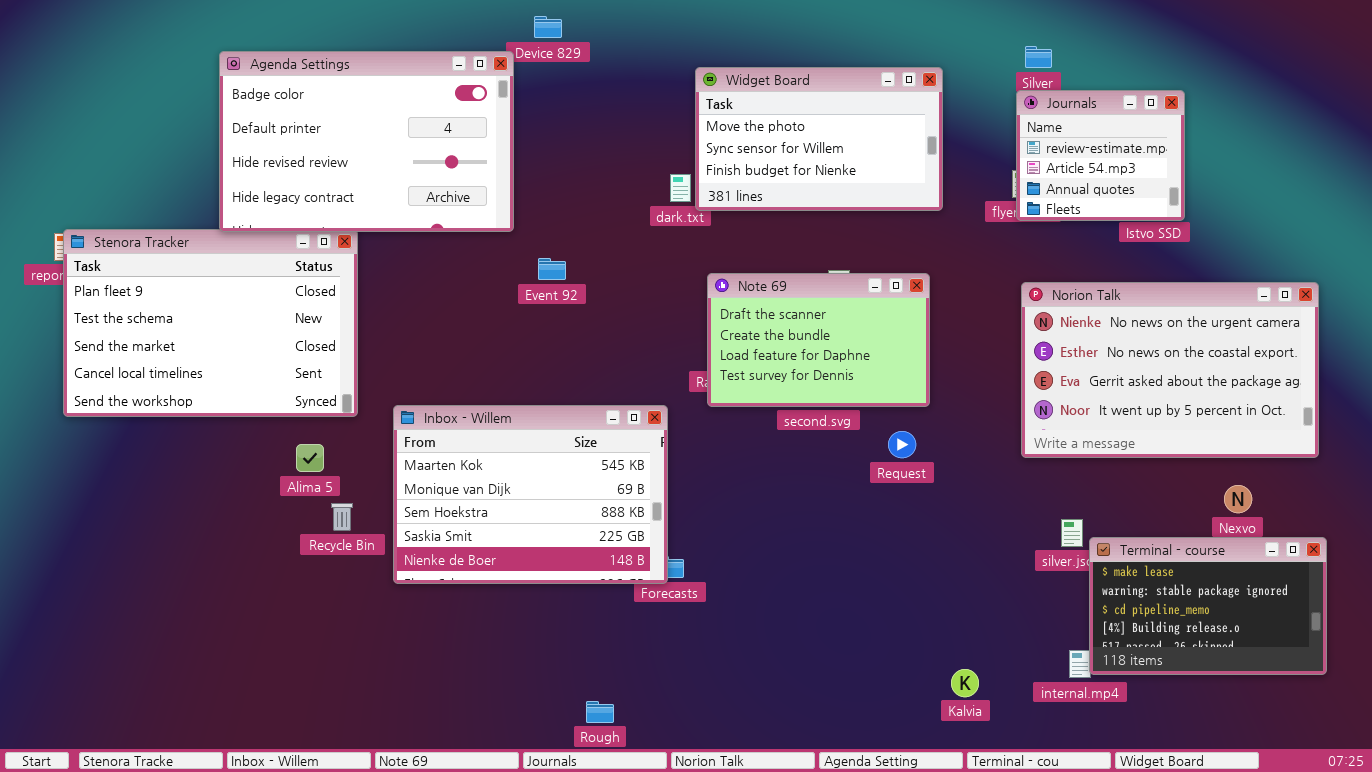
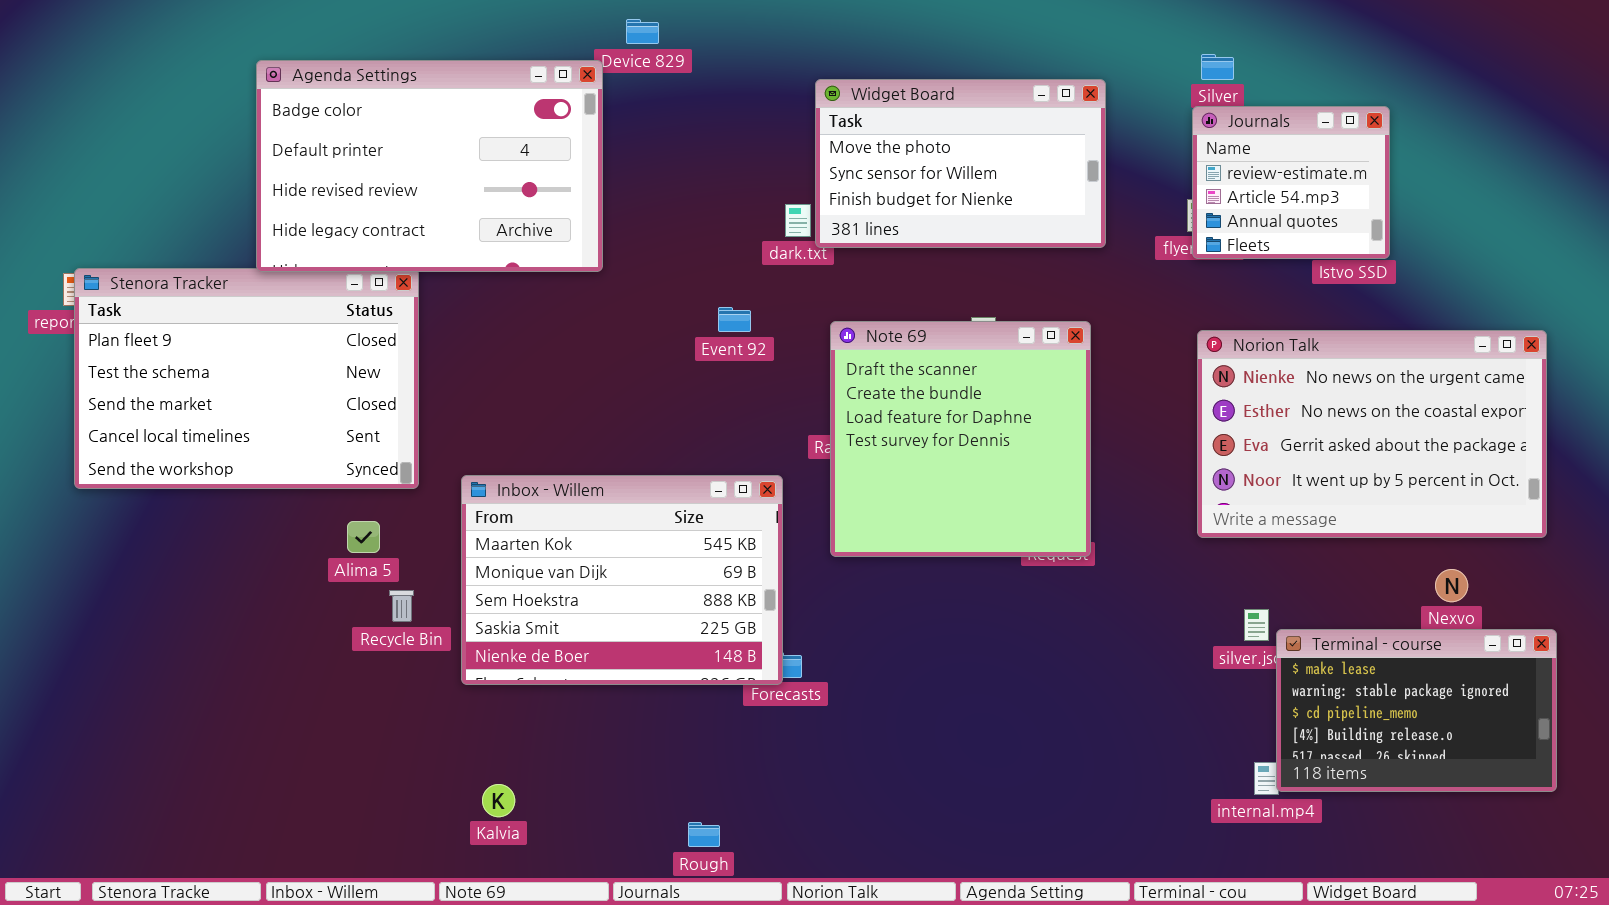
Event 92: [538,258,566,280] -> [718,307,751,332], moved
Note 69: [707,273,930,407] -> [830,321,1091,557], resized
Kalvia: [951,669,979,697] -> [482,784,515,817], moved

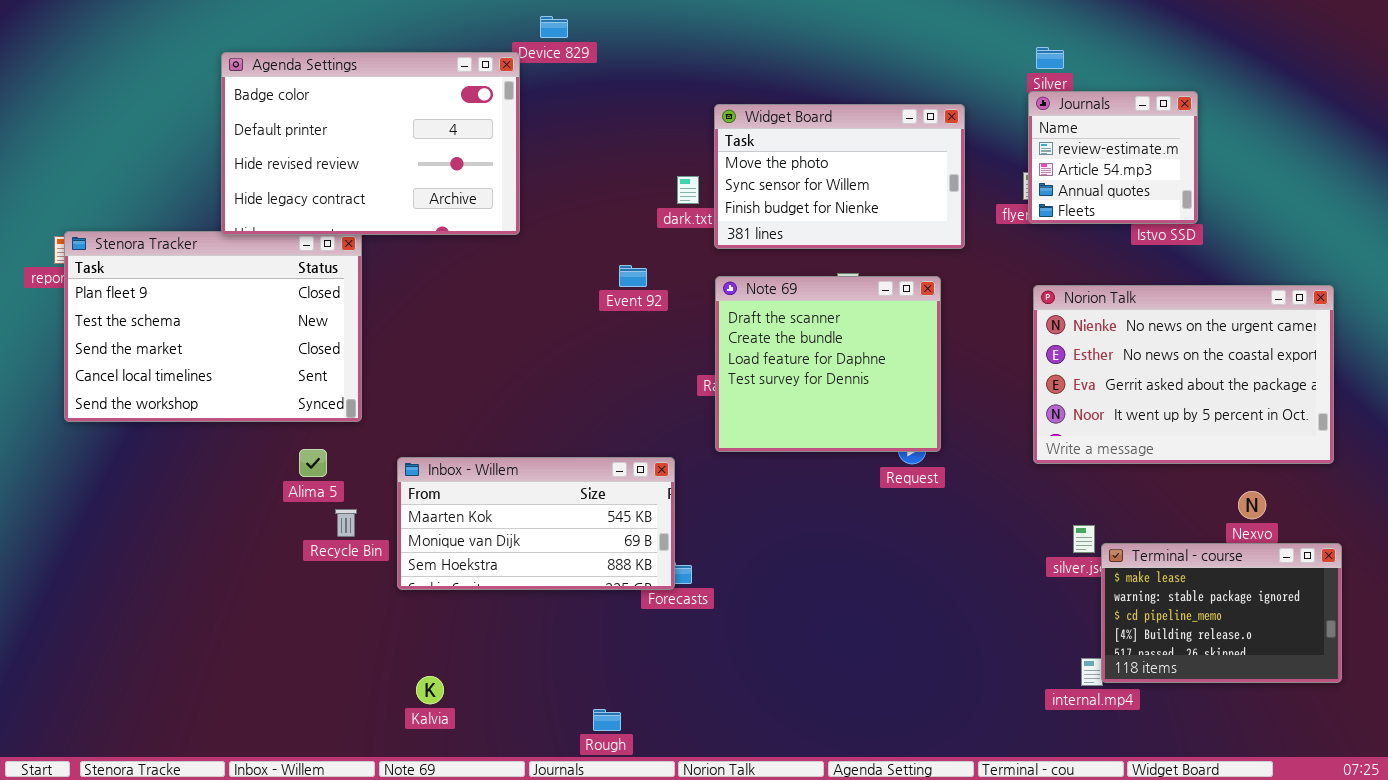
Widget Board: [815,79,1106,248] -> [714,104,965,249], moved
Note 69: [830,321,1091,557] -> [715,276,941,452], resized
Inbox - Willem: [461,475,783,685] -> [397,457,675,590], resized

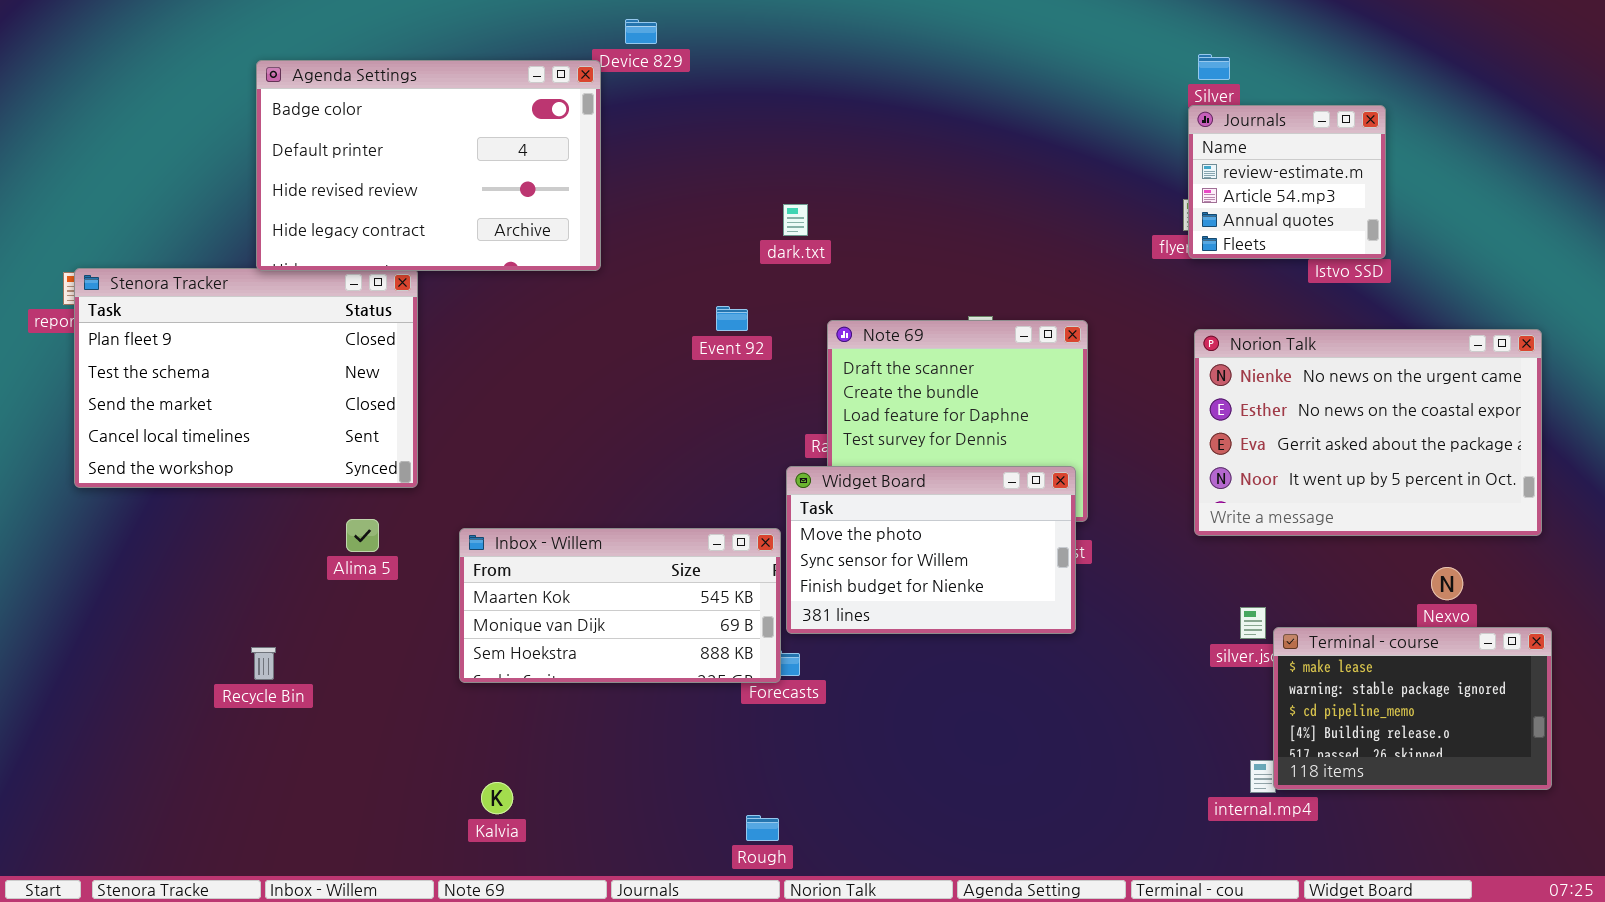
Widget Board: [714,104,965,249] -> [786,466,1076,634], moved
Recycle Bin: [335,509,357,537] -> [251,647,276,680], moved
Rough: [593,709,621,731] -> [746,815,779,841], moved

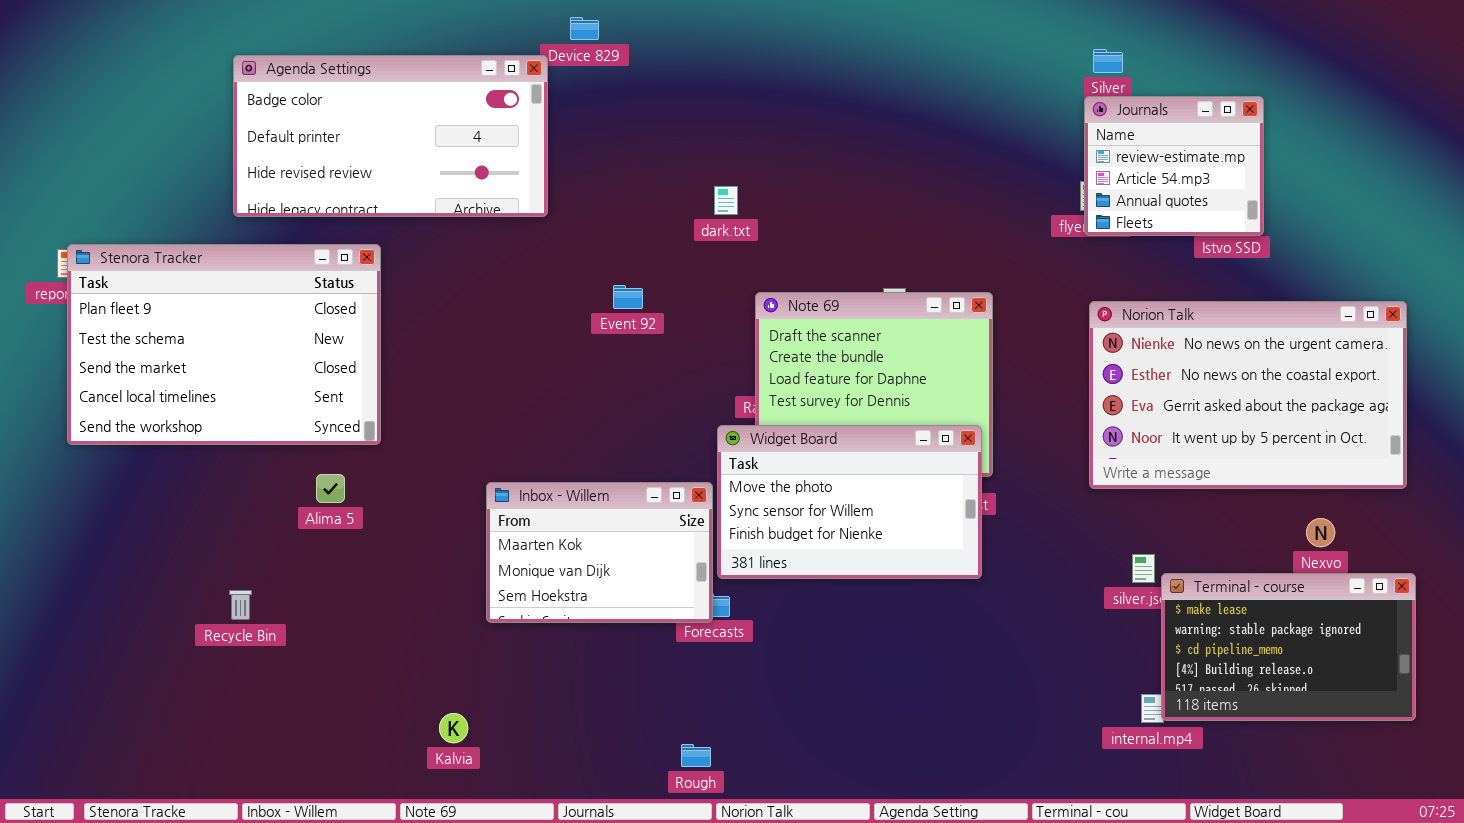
Agenda Settings: [256,60,601,271] -> [233,55,548,217], resized
Event 92: [716,306,748,331] -> [613,285,643,309], moved
Inbox - Willem: [459,528,781,683] -> [486,482,713,623], resized

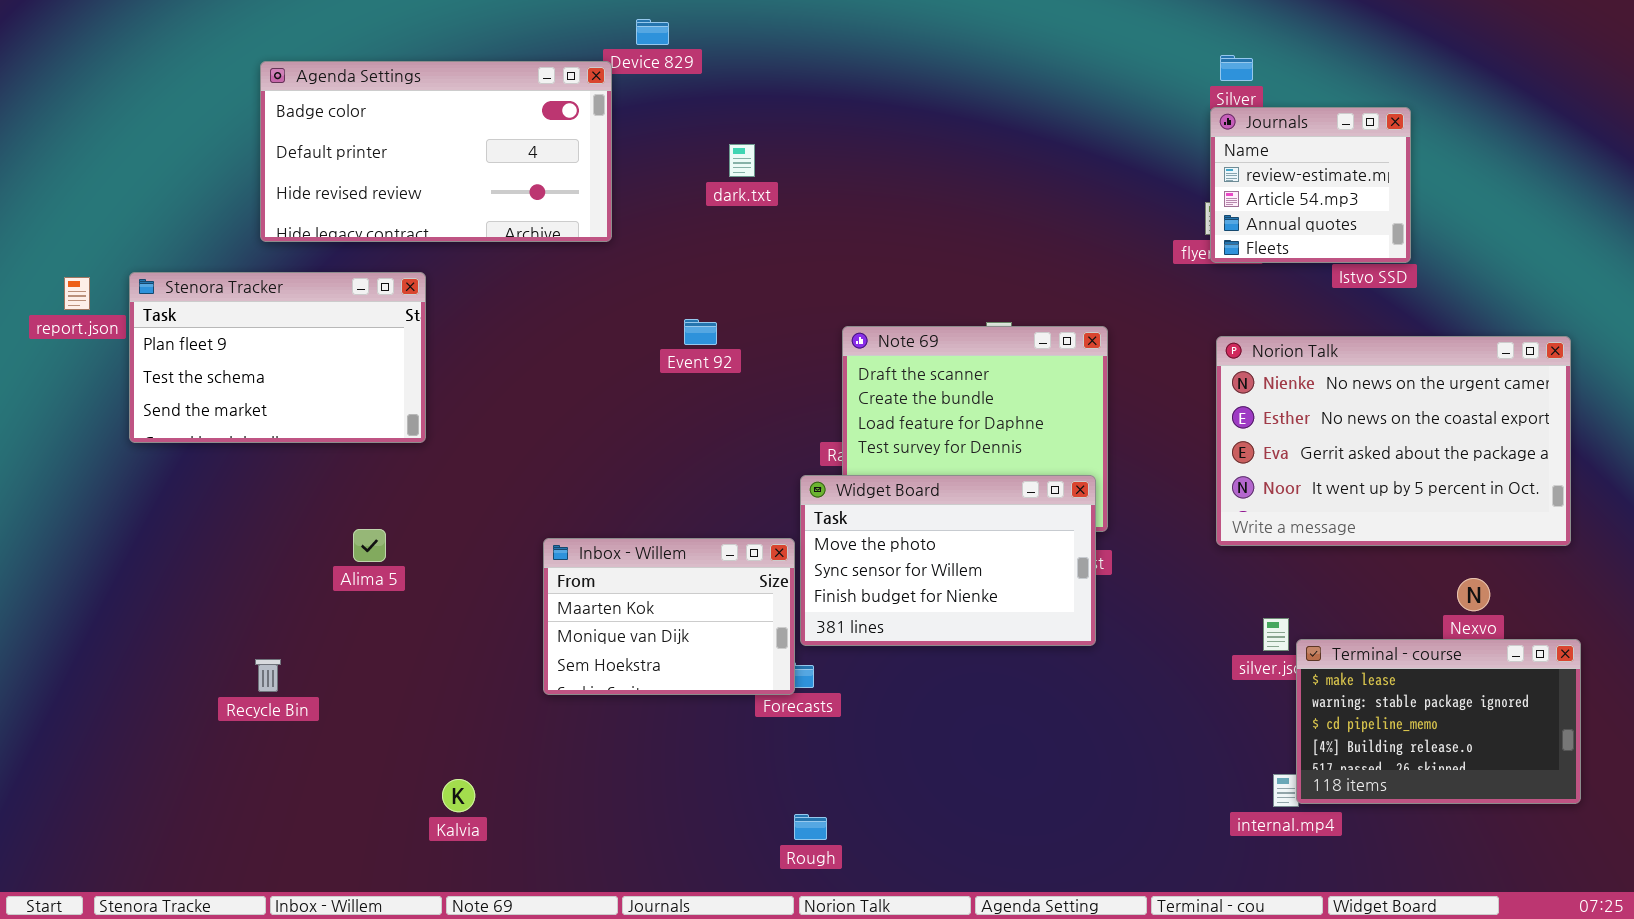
dark.txt: [714,186,738,215] -> [729,144,755,177], moved
Stenora Tracker: [67,244,381,445] -> [129,272,426,443], resized
Kalvia: [439,713,468,743] -> [442,779,475,812], moved
Rough: [681,744,711,767] -> [794,814,827,840], moved

